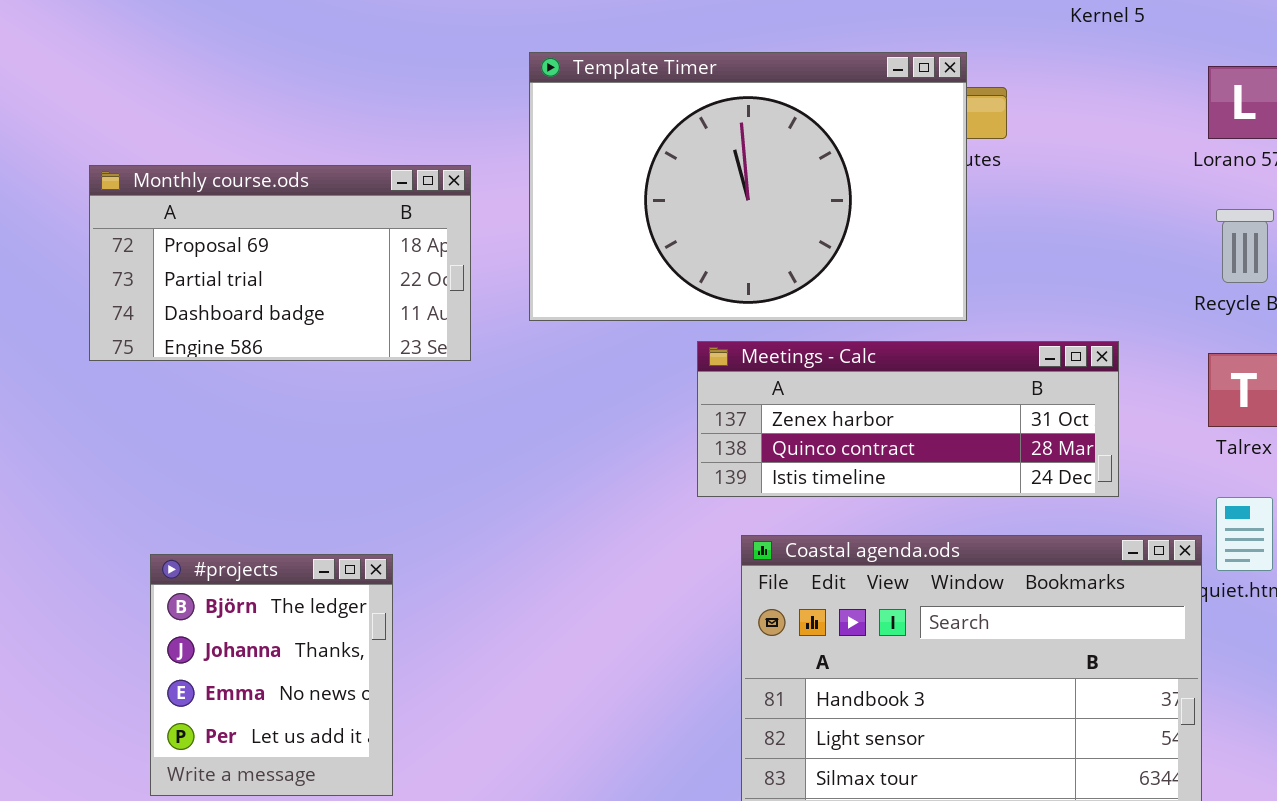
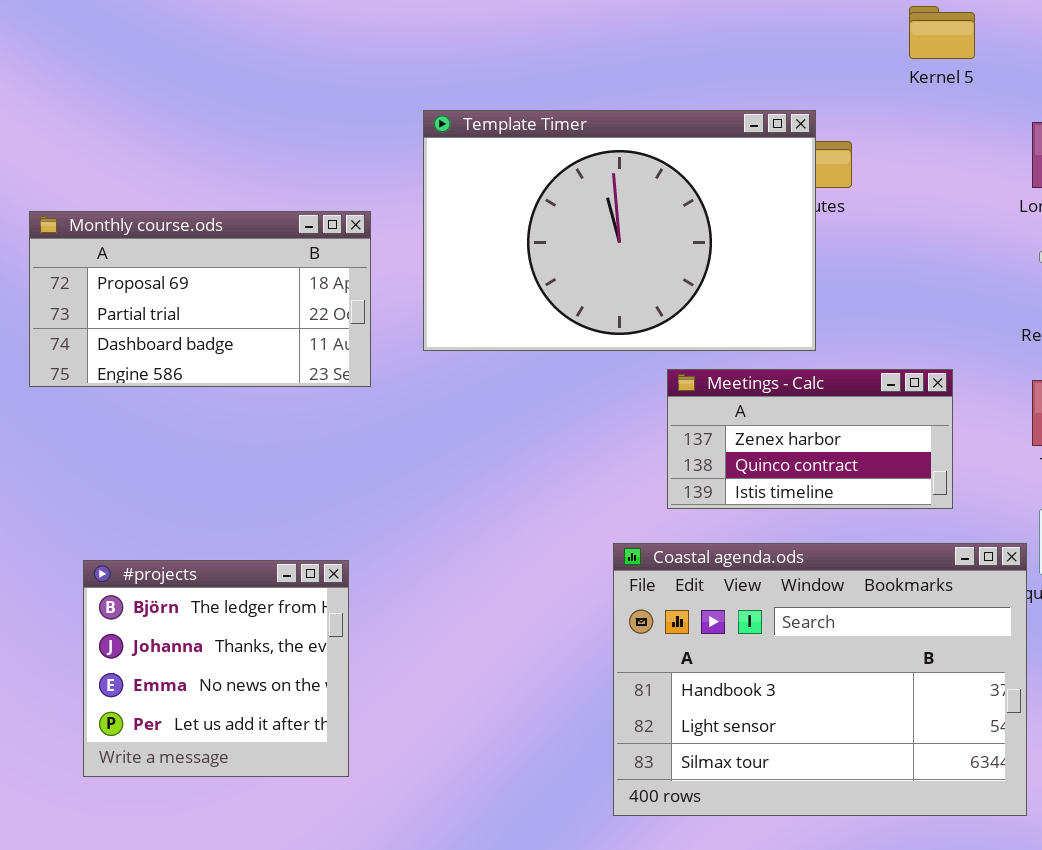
Meetings - Calc: [697,341,1119,497] -> [667,369,953,509], resized
#projects: [150,554,393,796] -> [83,560,349,777], resized

